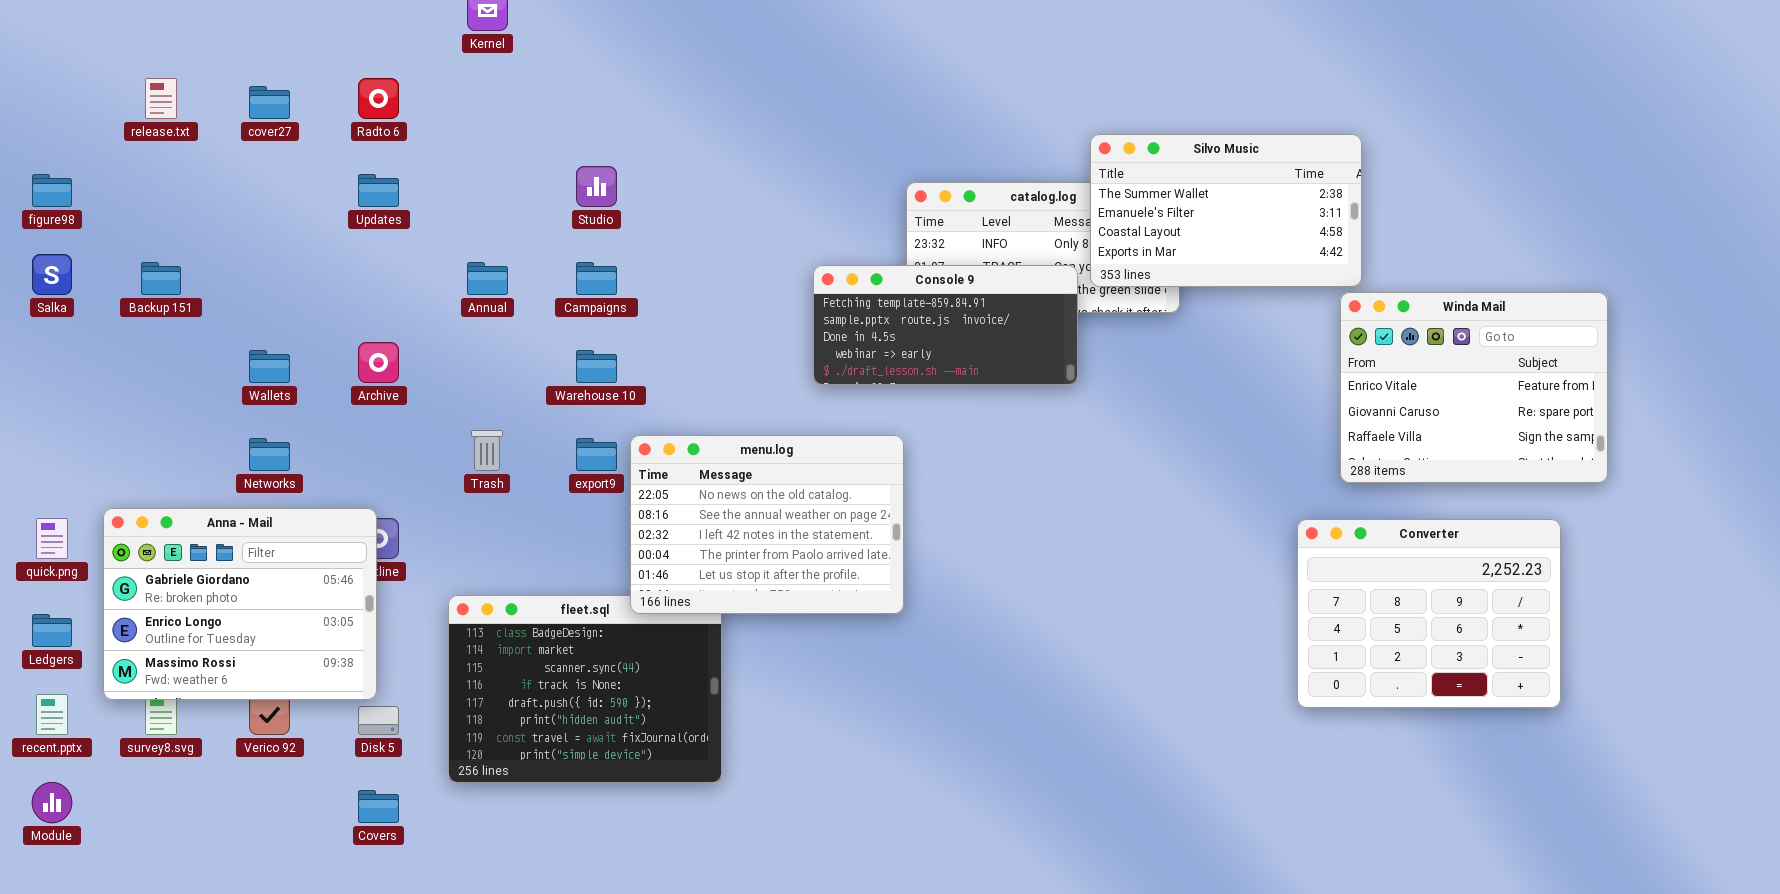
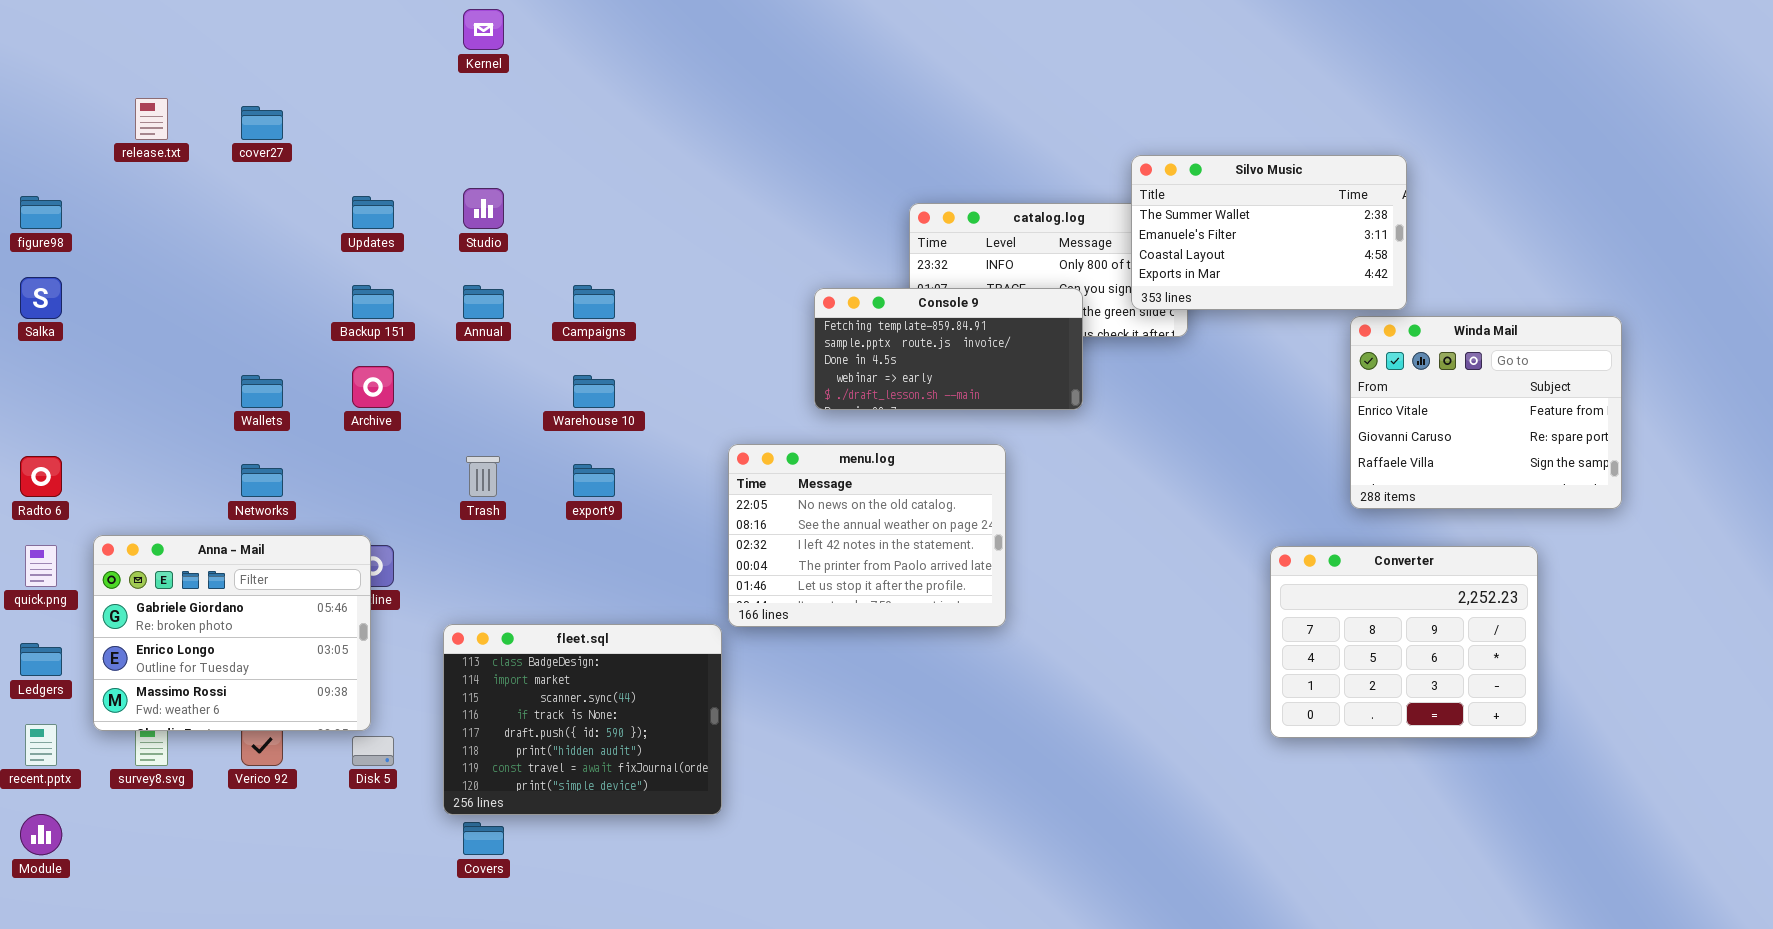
Radto 6: [358,78,399,119] -> [20,456,62,497], moved
Silvo Music: [1090,134,1362,287] -> [1131,155,1407,310], moved
Studio: [576,166,617,207] -> [463,188,504,229], moved
Backup 151: [141,262,181,295] -> [352,285,394,319], moved
menu.log: [630,435,904,614] -> [728,444,1006,627], moved
Converter: [1297,519,1561,708] -> [1270,546,1538,738], moved
Covers: [358,790,399,823] -> [463,822,504,855], moved

